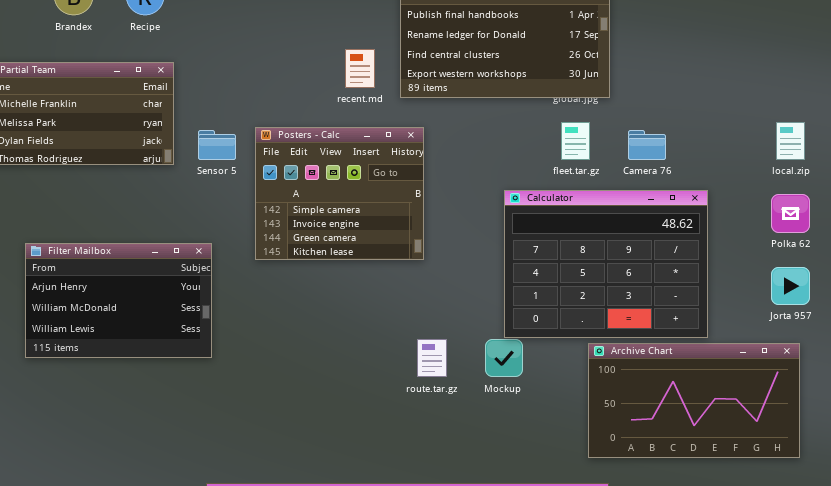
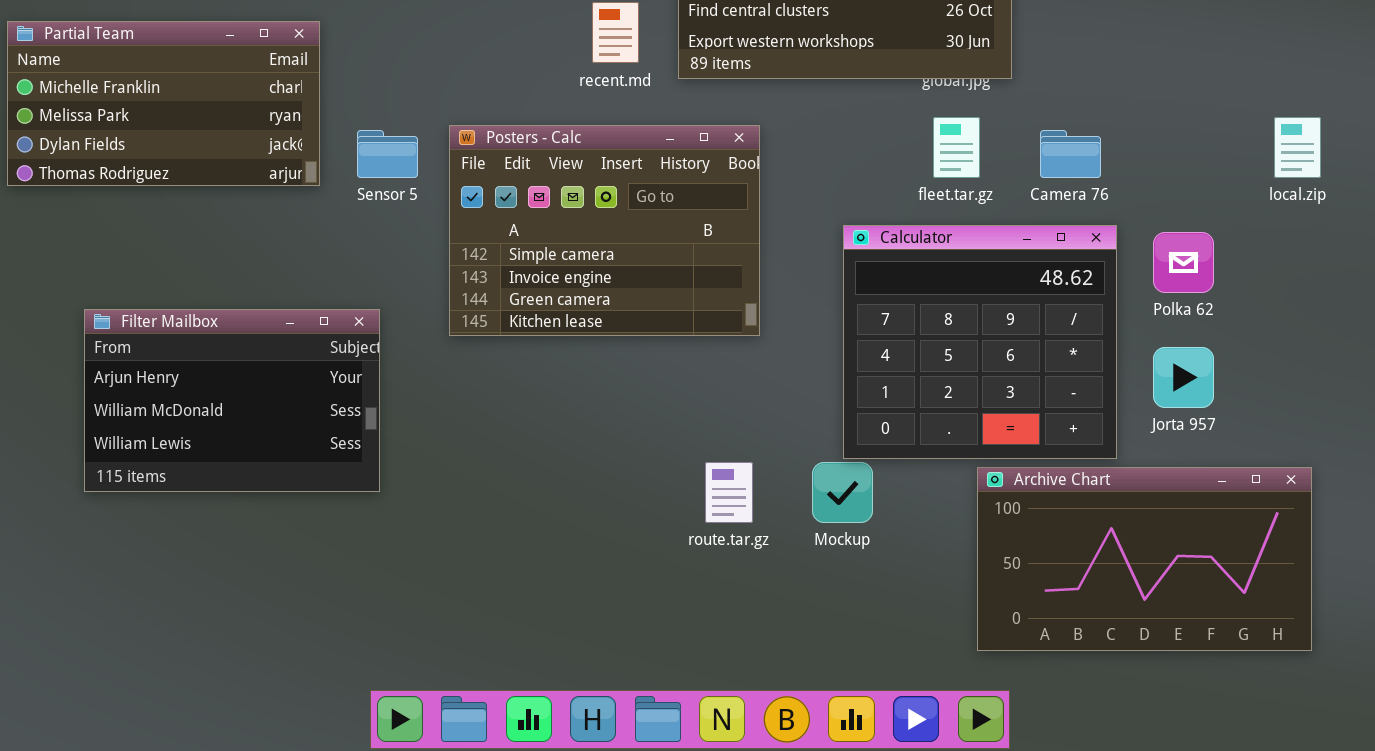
Posters - Calc: [255,127,424,260] -> [449,125,760,336], resized
Calculator: [504,190,708,338] -> [843,225,1117,459], resized
Polka 62: [771,194,810,233] -> [1153,232,1214,293], moved
Jorta 957: [771,267,810,305] -> [1153,347,1214,408], moved

